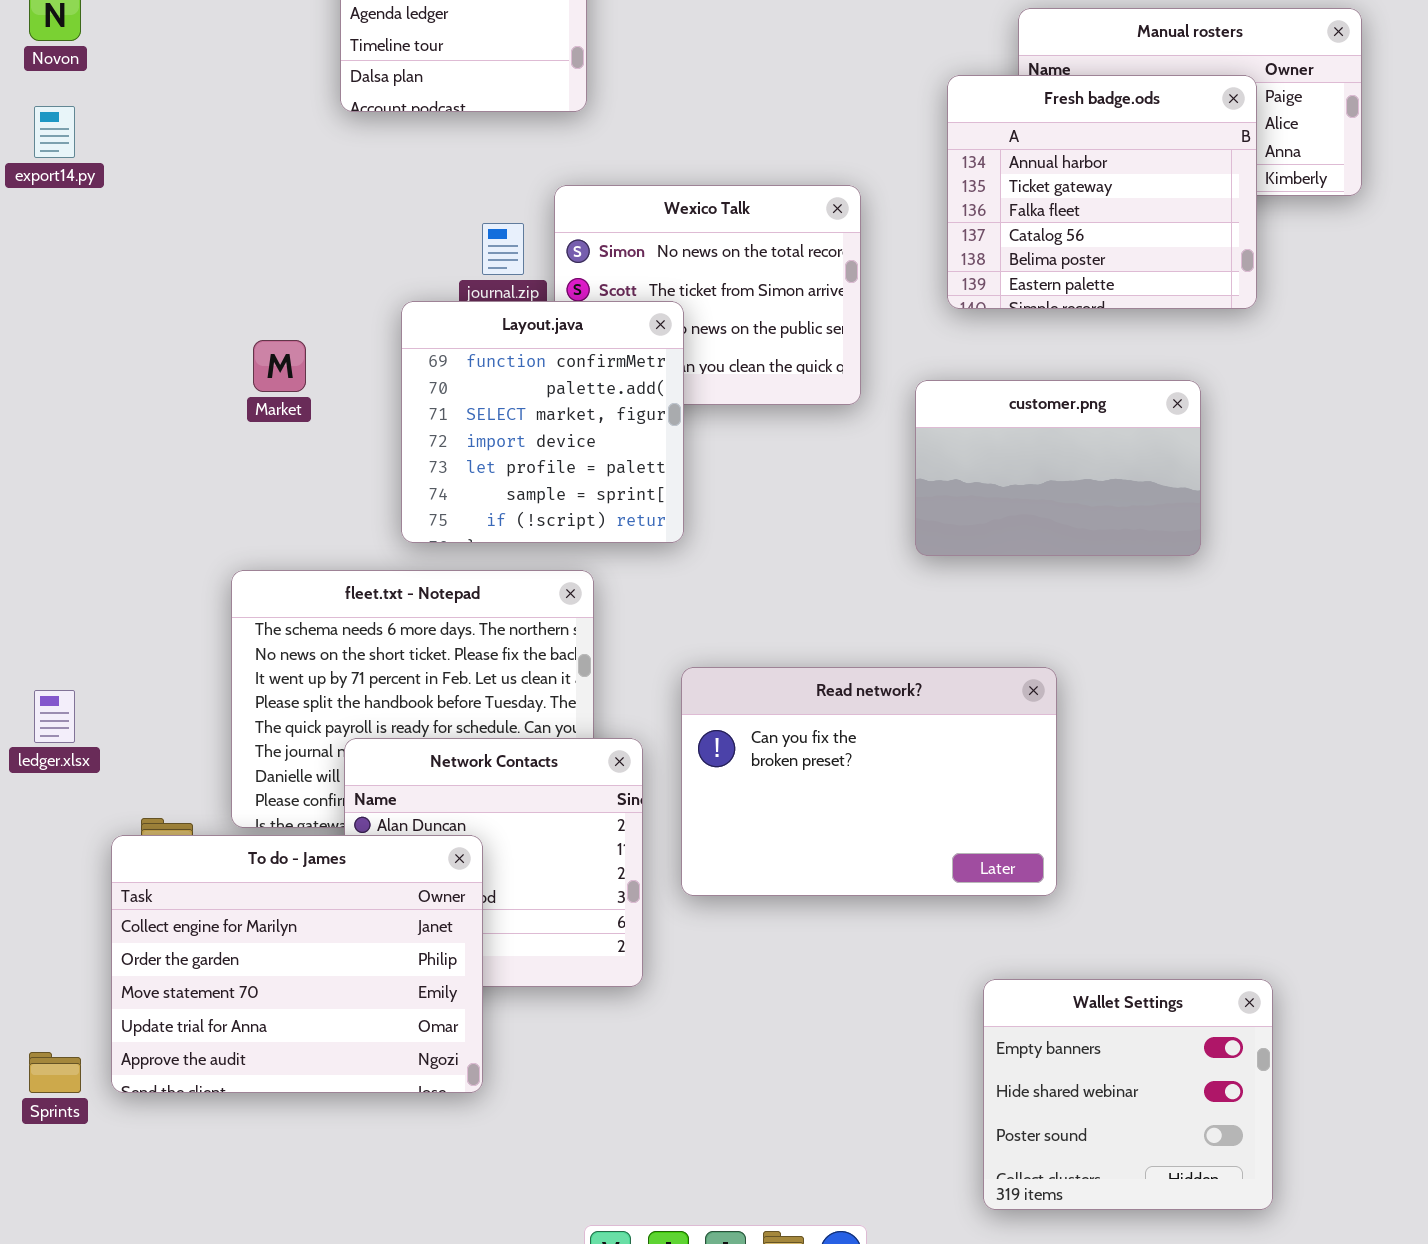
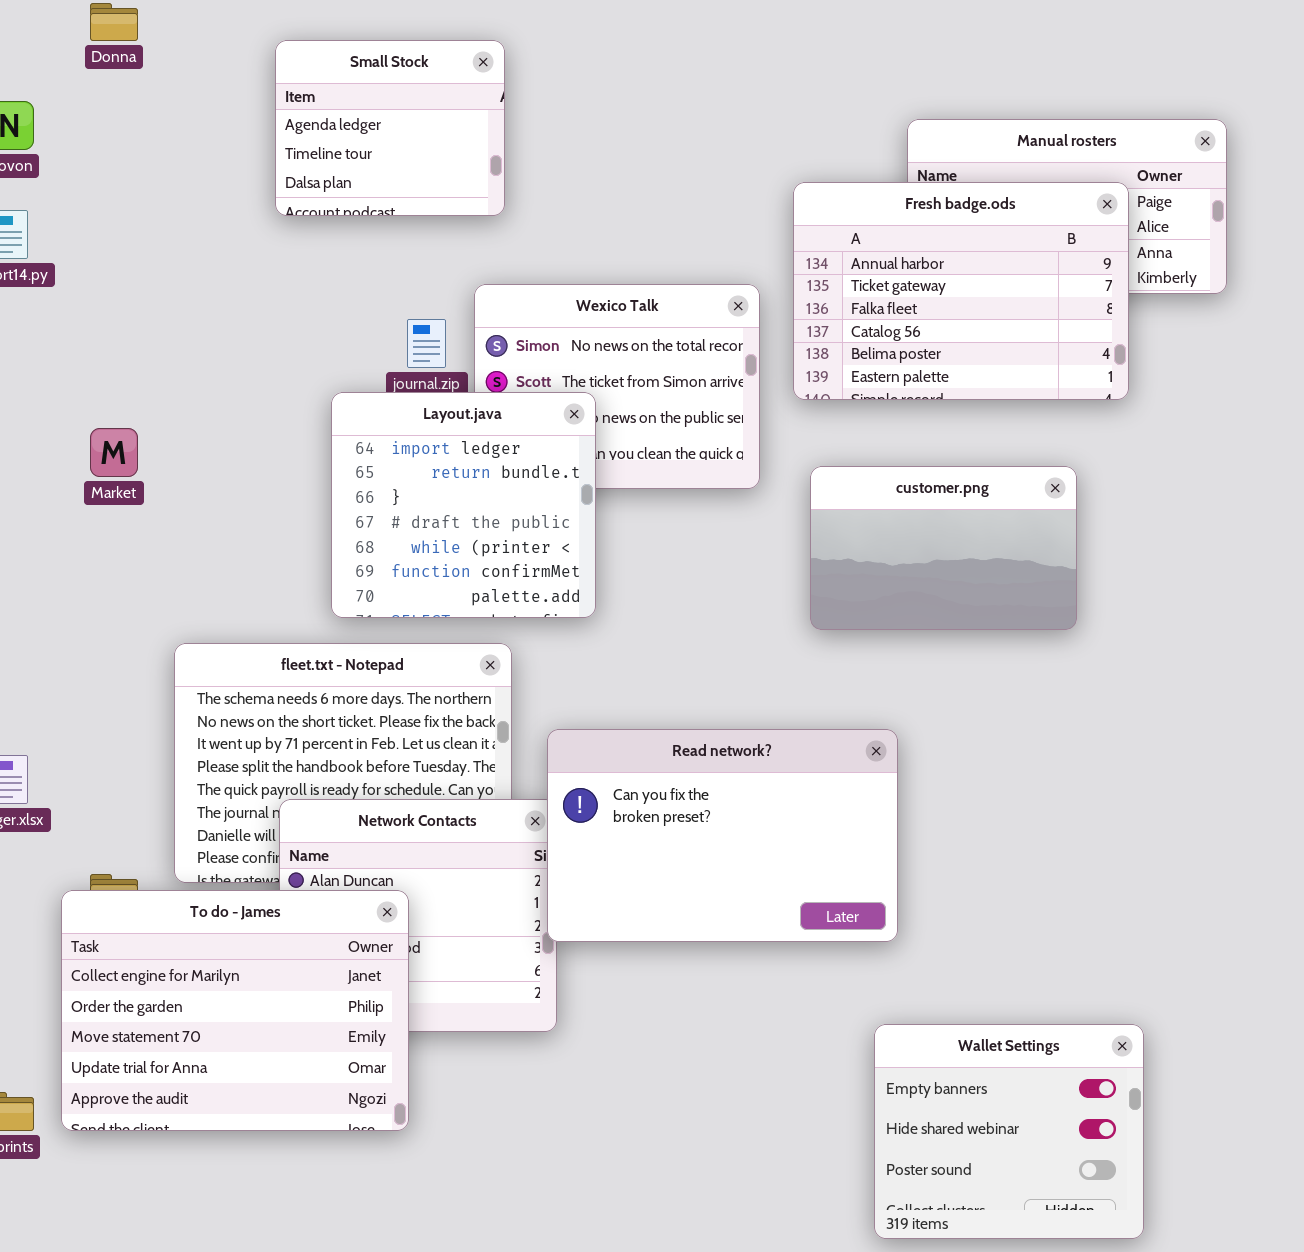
Fresh badge.ods: [947,75,1257,309] -> [793,182,1129,400], resized
Layout.java: [401,301,684,543] -> [331,392,596,618], scrolled up 5 rows
Market: [253,340,306,392] -> [90,428,138,477], moved
Read network?: [681,667,1057,896] -> [547,729,898,942], moved

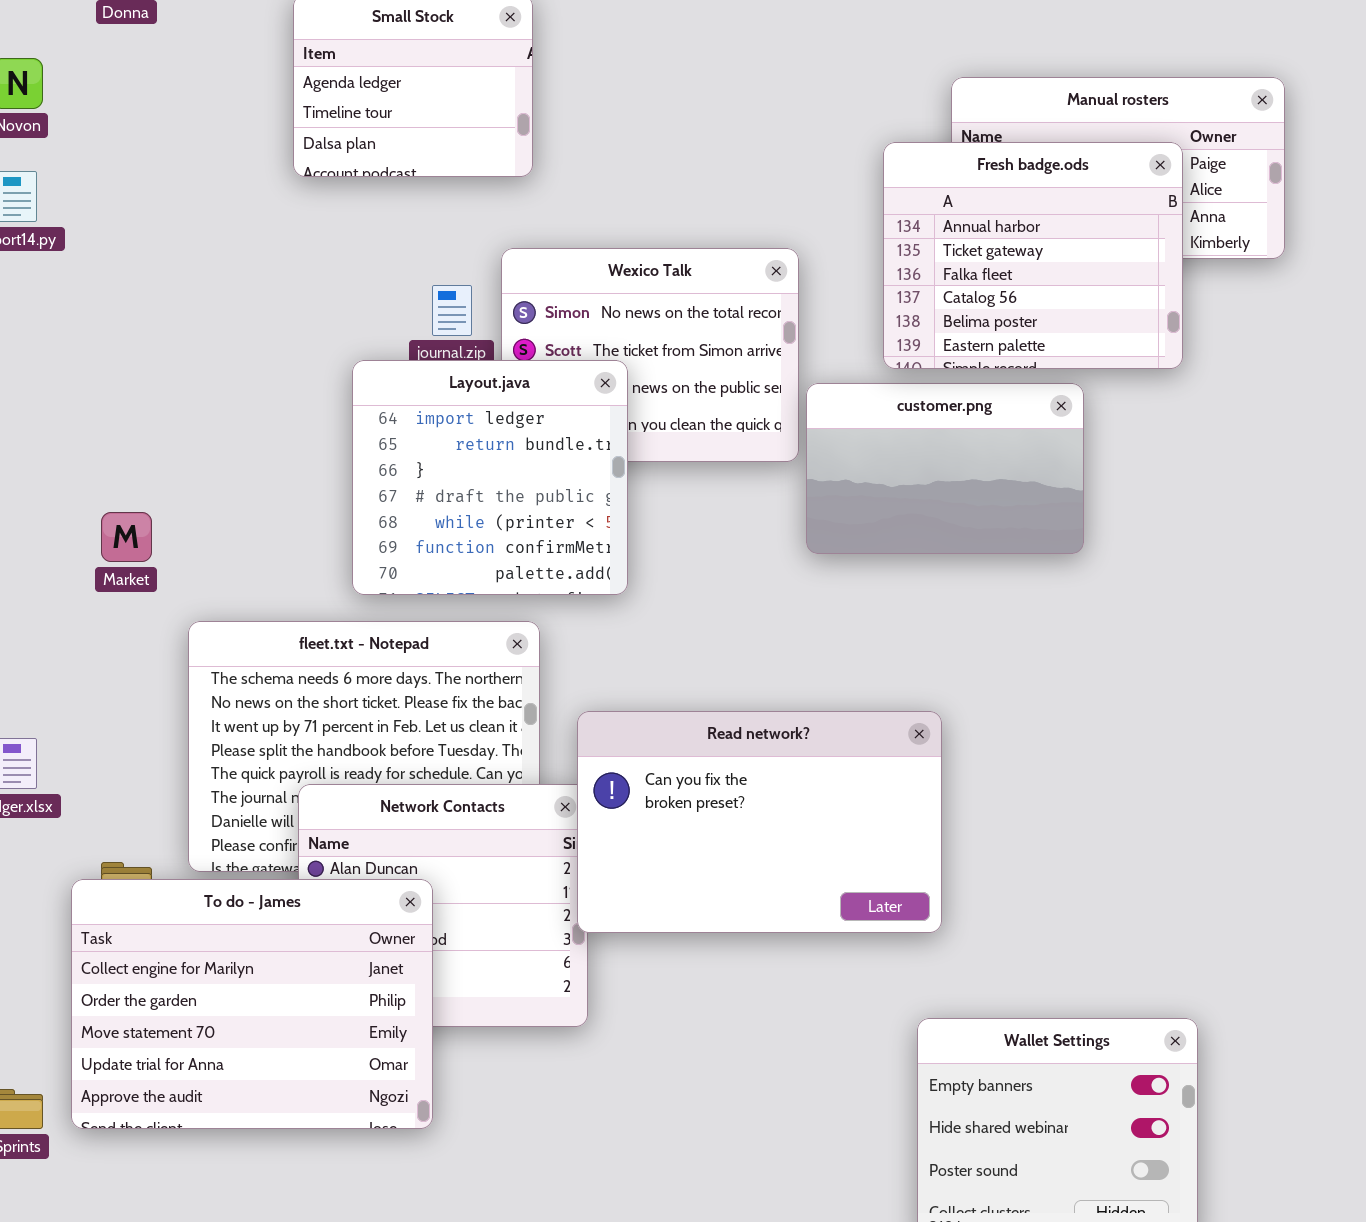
Fresh badge.ods: [793,182,1129,400] -> [883,142,1183,369], resized
Market: [90,428,138,477] -> [101,512,152,562], moved
customer.png: [810,466,1077,630] -> [806,383,1084,554], moved

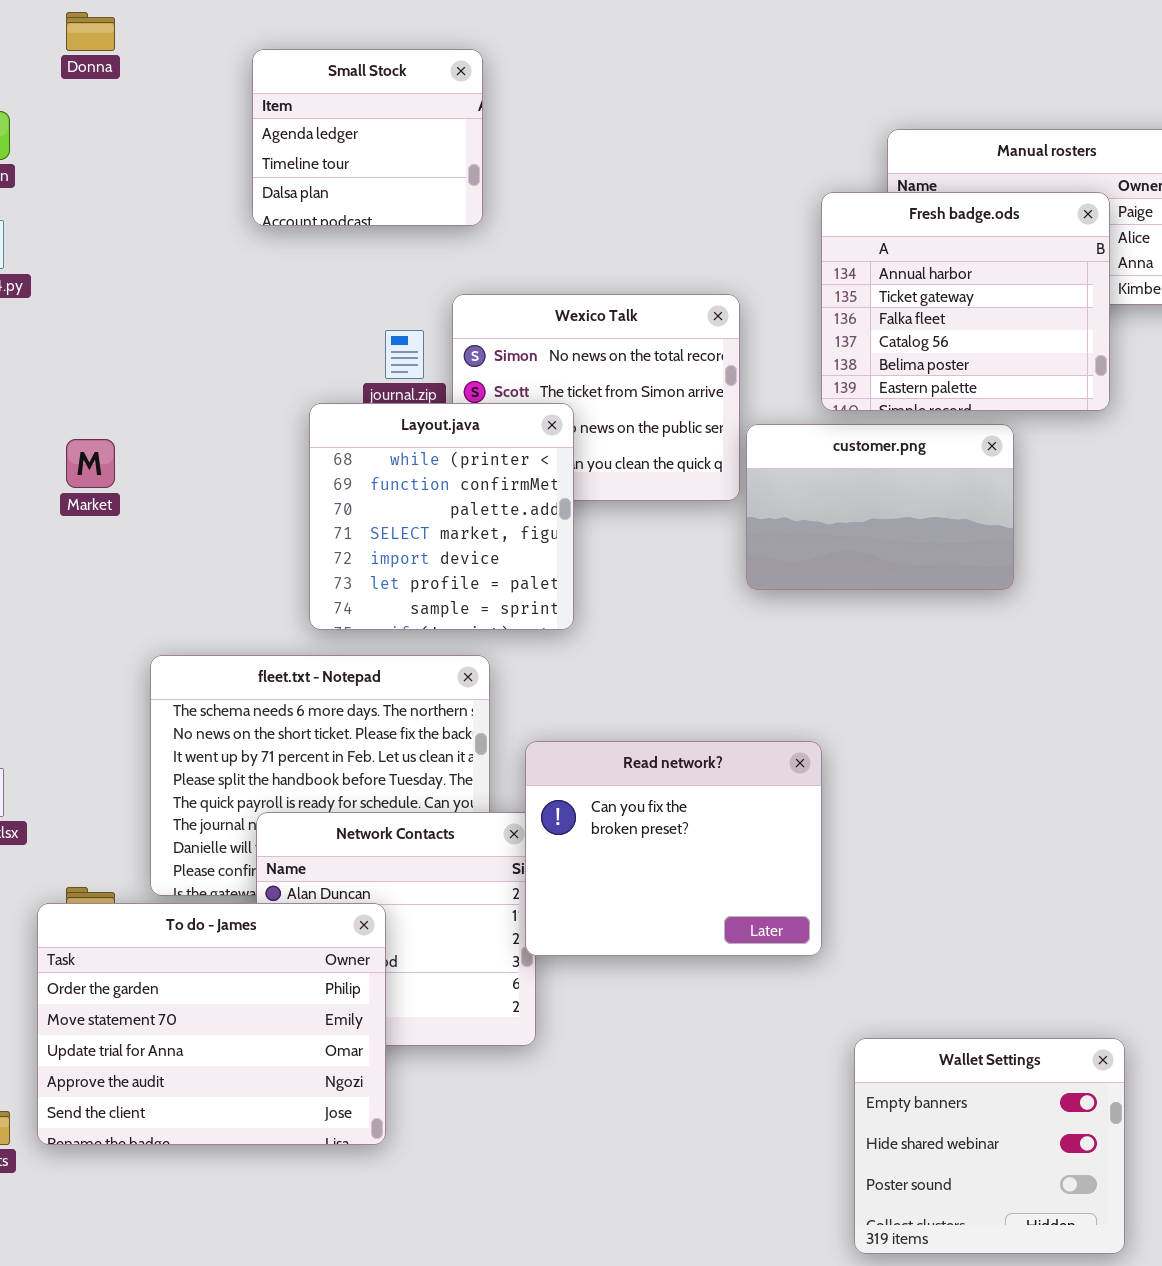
Layout.java: [352,360,628,595] -> [309,403,574,630], scrolled down 4 rows
Market: [101,512,152,562] -> [66,439,115,488], moved
Read network?: [577,711,942,933] -> [525,741,822,956], resized
To do - James: [71,879,433,1129] -> [37,903,386,1145], scrolled down 1 row

